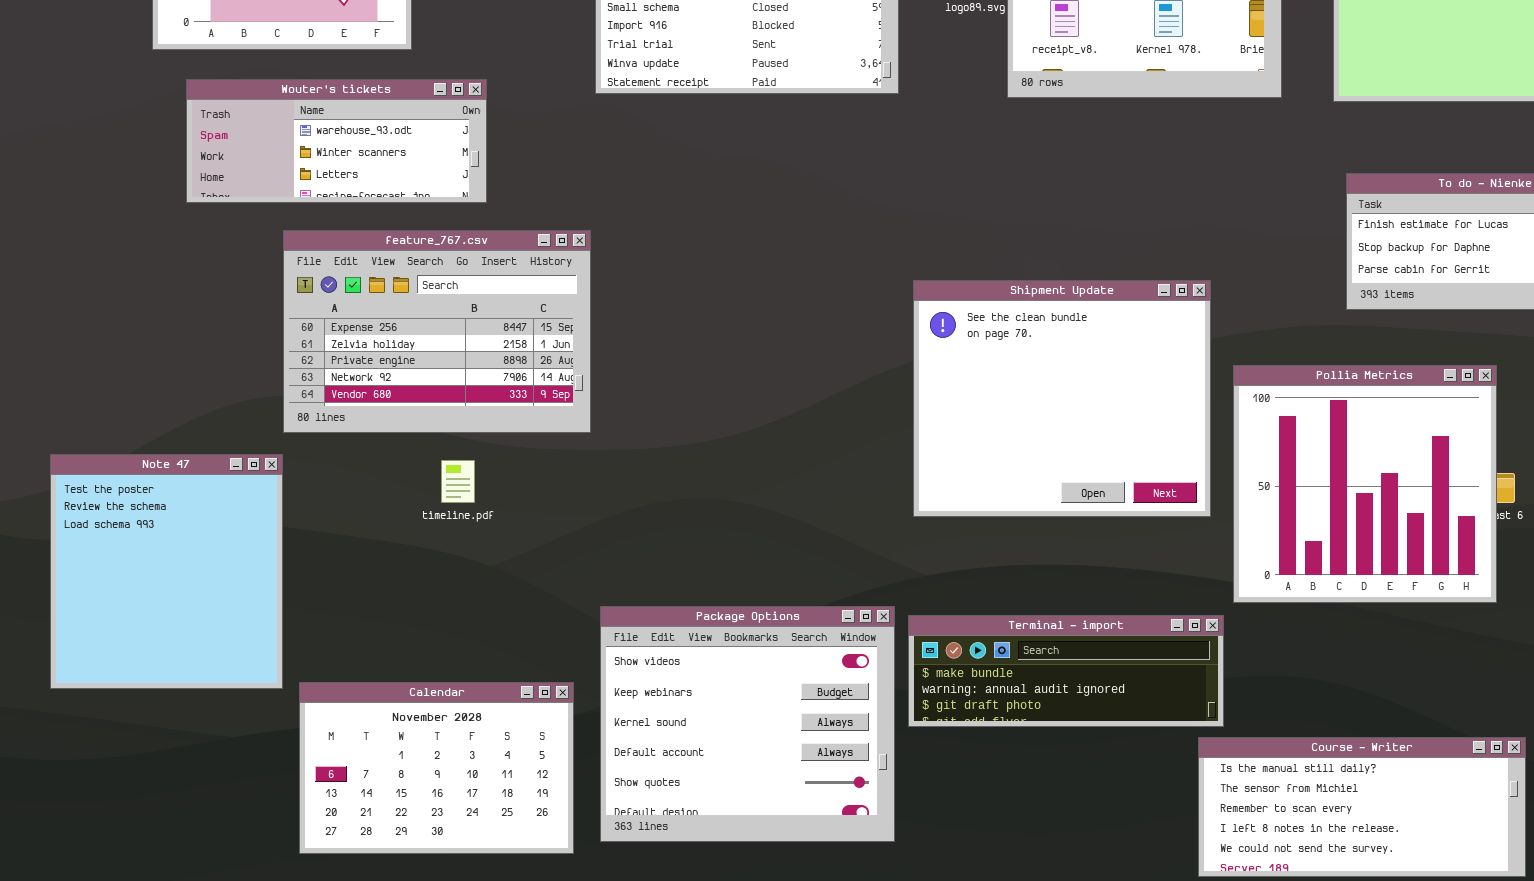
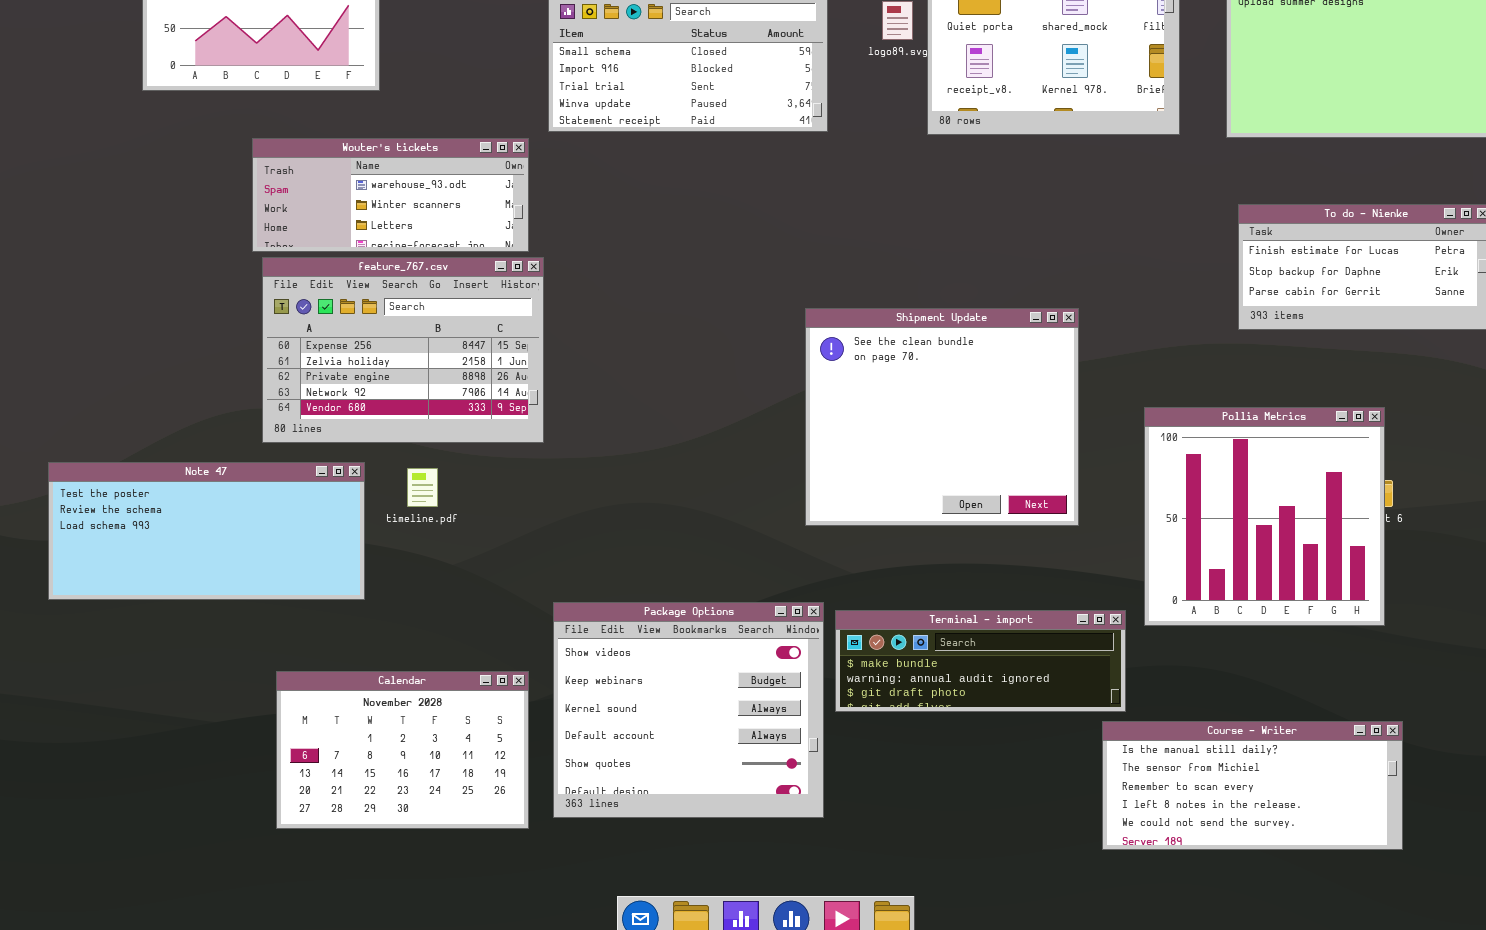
Wouter's tickets: [186,79,487,203] -> [252,138,529,252], moved
Shipment Update: [913,280,1211,517] -> [805,308,1079,526], moved
Pollia Metrics: [1233,365,1497,603] -> [1144,407,1385,626], moved
Note 47: [50,454,283,689] -> [48,462,365,600], resized

